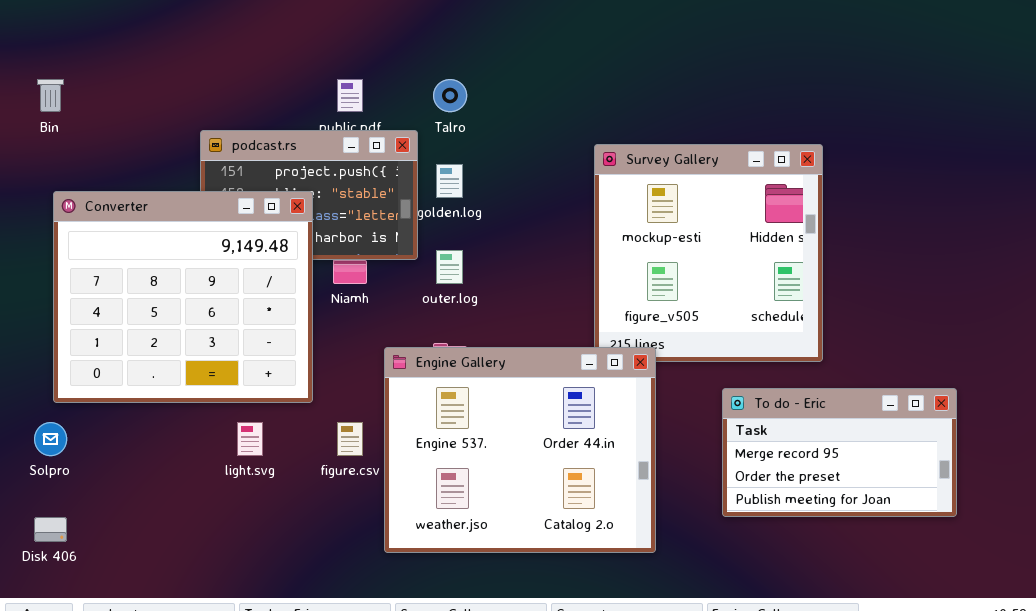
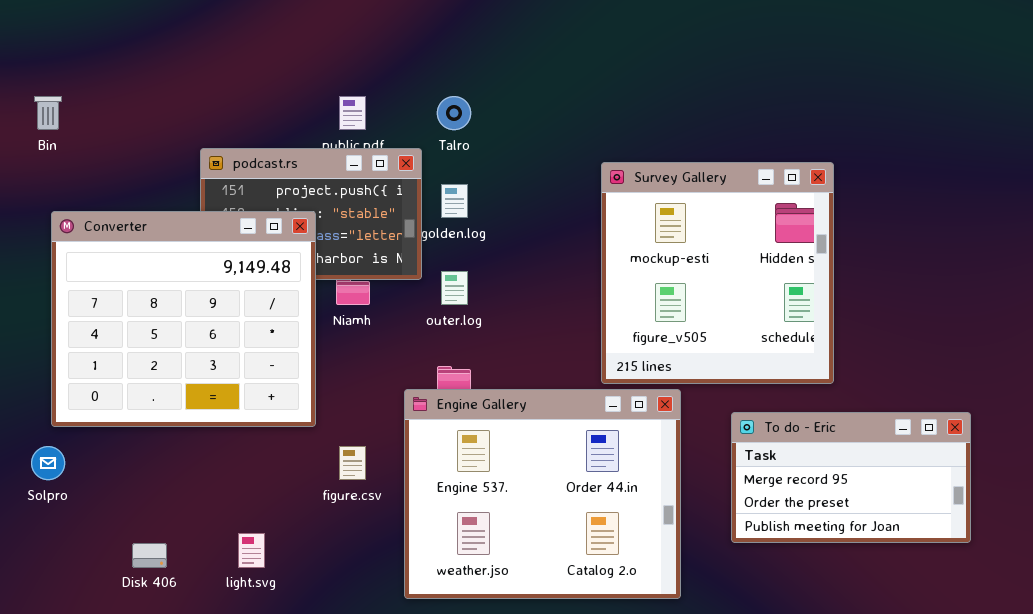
Engine Gallery: [384,347,656,553] -> [404,389,681,599], moved
light.svg: [237,422,263,456] -> [238,533,265,568], moved
Disk 406: [34,517,67,542] -> [132,543,167,568], moved

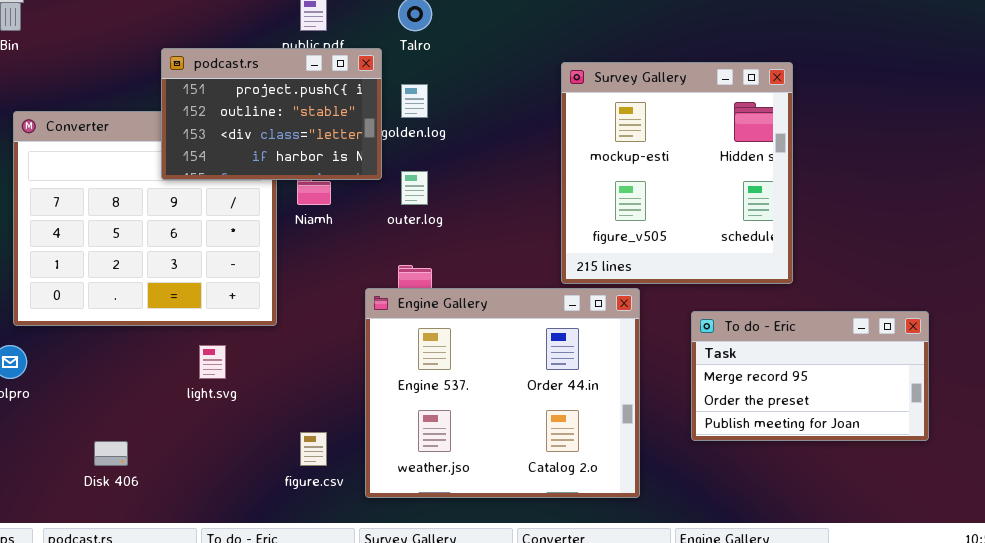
podcast.rs: [200,148,422,280] -> [161,48,382,180], raised
figure.csv: [339,446,366,480] -> [300,432,327,466], moved
light.svg: [238,533,265,568] -> [199,345,226,379], moved

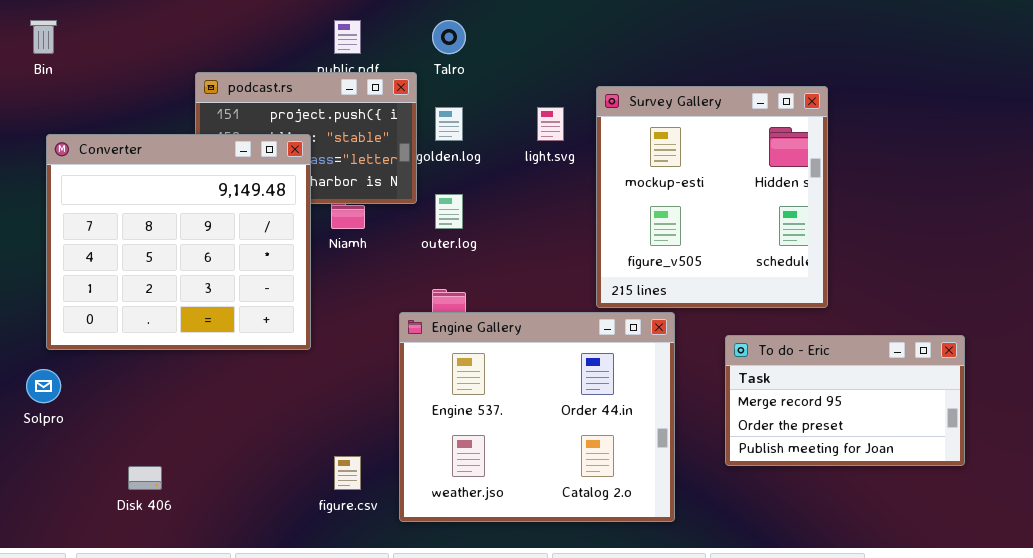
Converter: [13,111,277,326] -> [46,134,311,350], raised
light.svg: [199,345,226,379] -> [537,107,564,141], moved

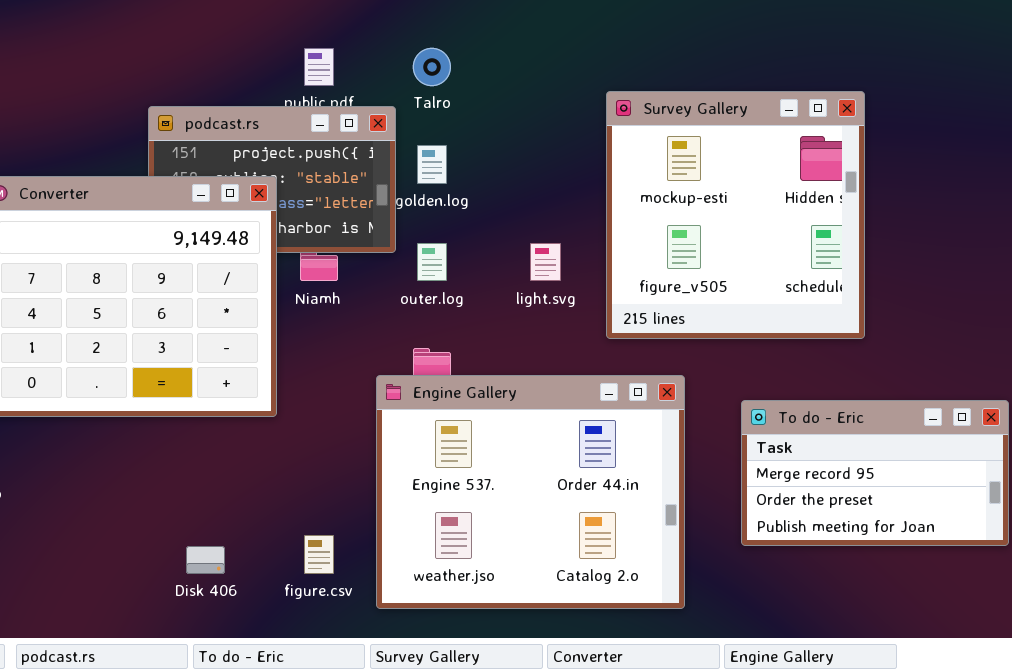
Survey Gallery: [596,86,828,308] -> [606,91,865,339], moved
light.svg: [537,107,564,141] -> [530,243,561,281], moved
Disk 406: [128,466,162,490] -> [186,546,225,574], moved

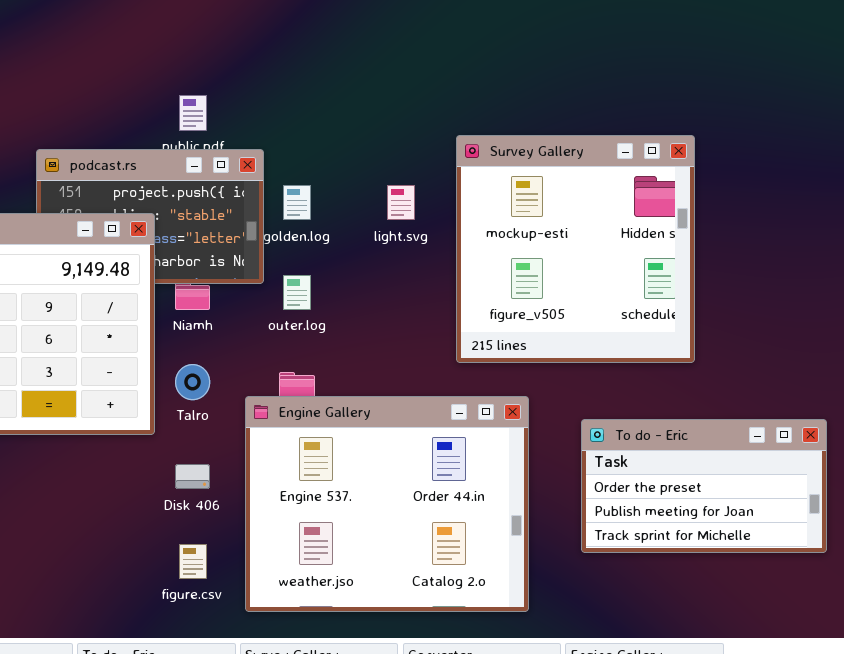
Talro: [413,48,451,86] -> [175,364,210,400], moved
light.svg: [530,243,561,281] -> [387,185,415,220], moved
To do - Eric: [741,400,1009,546] -> [581,419,827,553], scrolled down 1 row
Disk 406: [186,546,225,574] -> [175,464,210,489], moved

